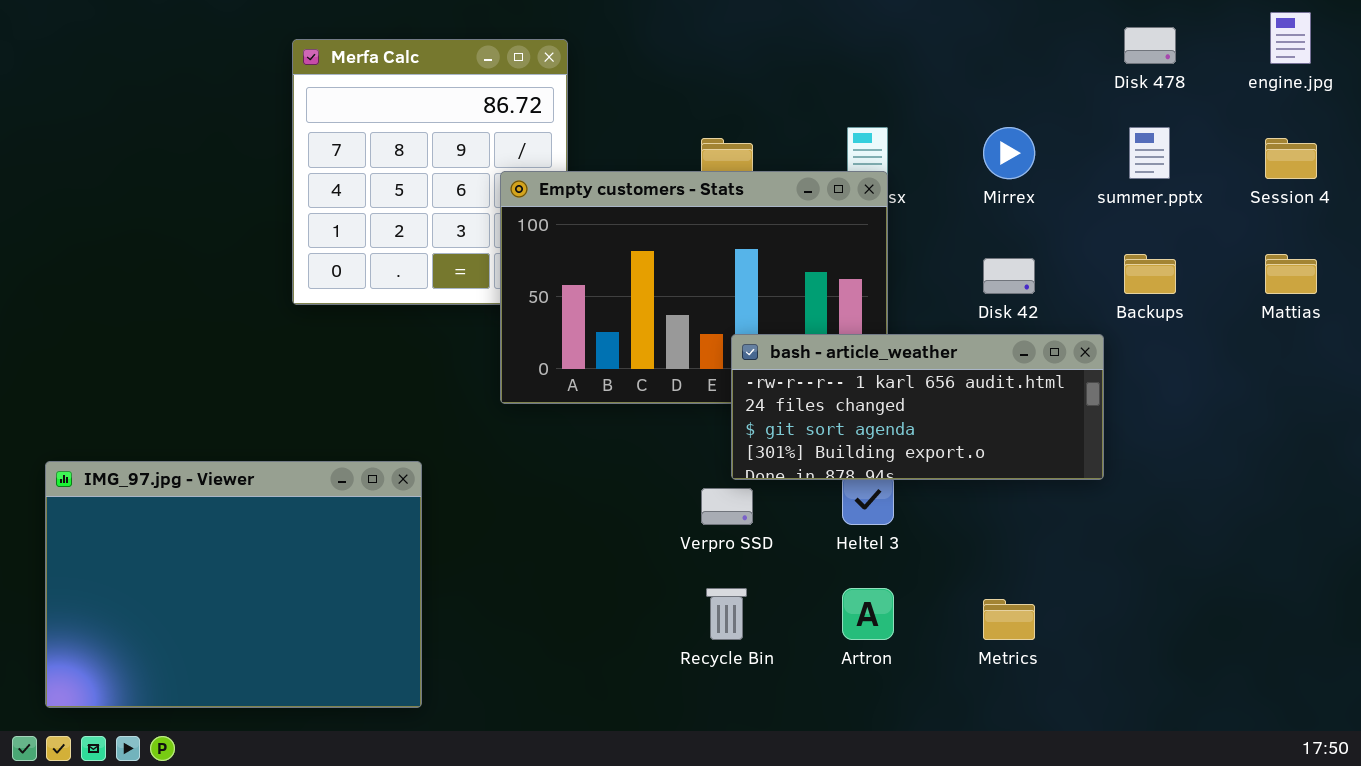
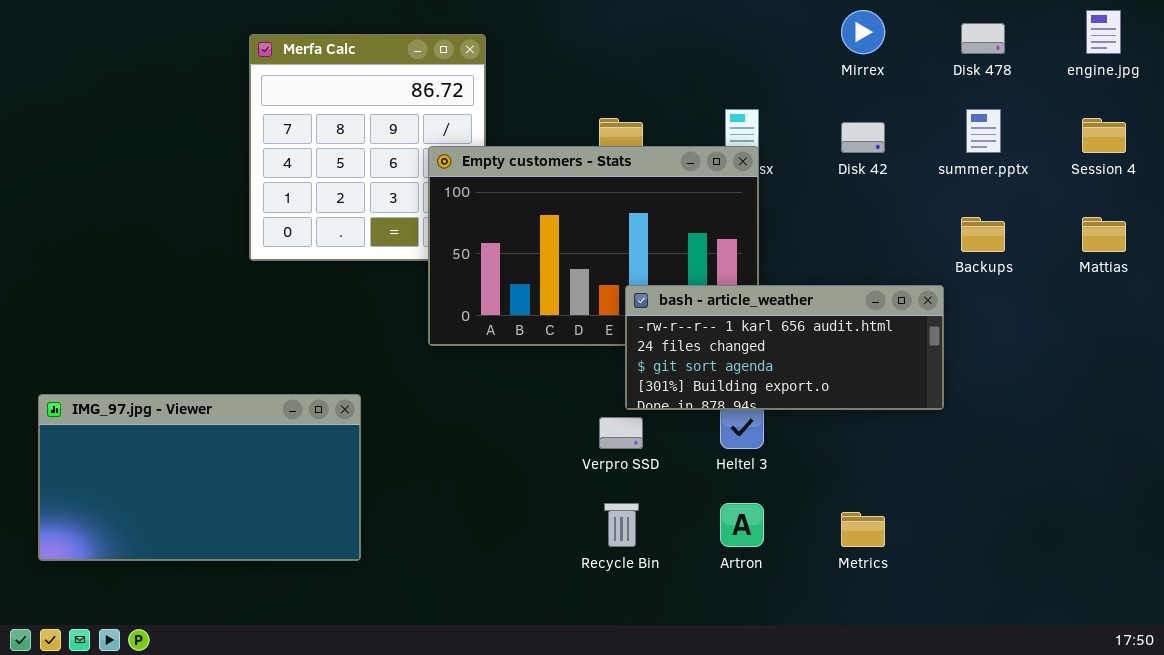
Mirrex: [983,127,1035,179] -> [841,10,885,54], moved
Disk 42: [983,258,1035,294] -> [841,122,885,153], moved
IMG_97.jpg - Viewer: [45,461,422,708] -> [38,394,361,561], resized

